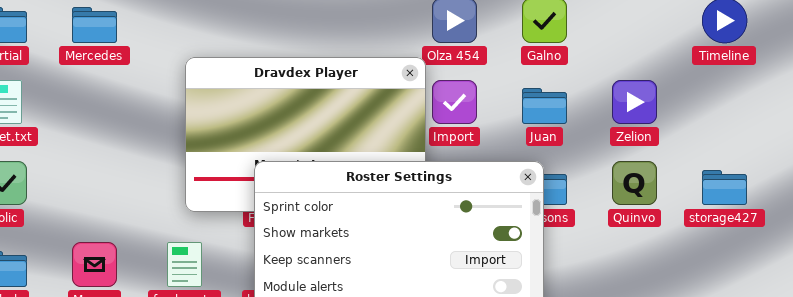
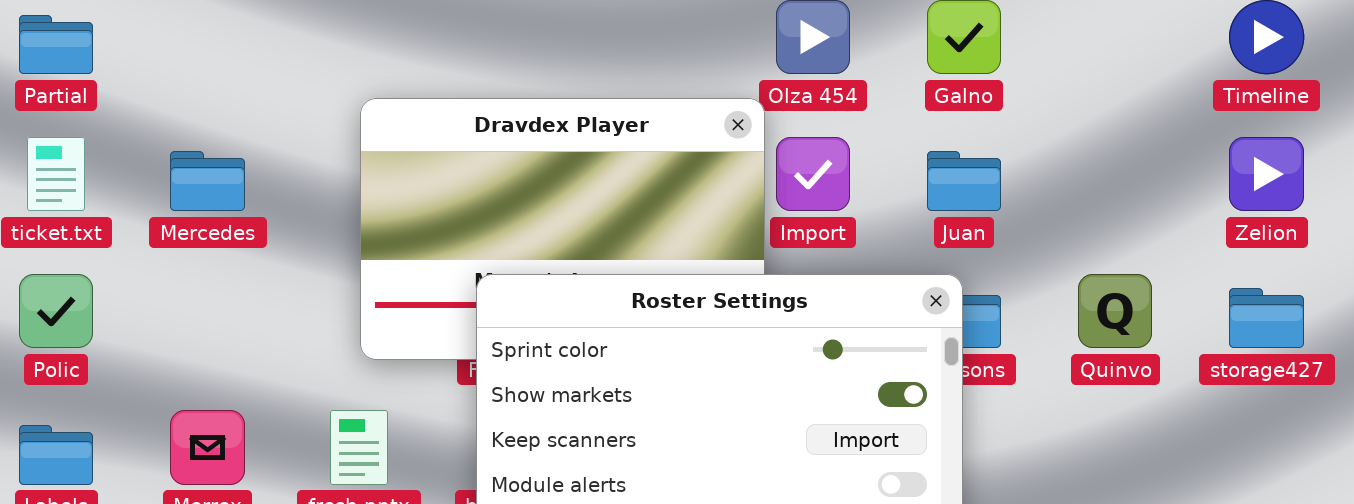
Mercedes: [72,7,117,43] -> [170,151,245,211], moved
Zelion: [612,80,657,124] -> [1229,137,1304,211], moved

